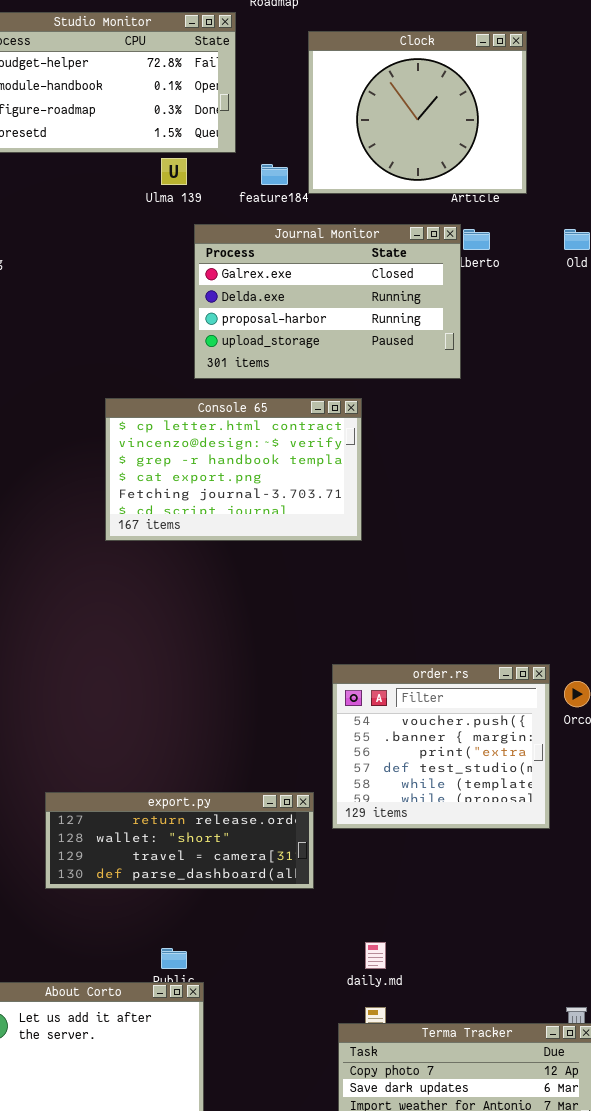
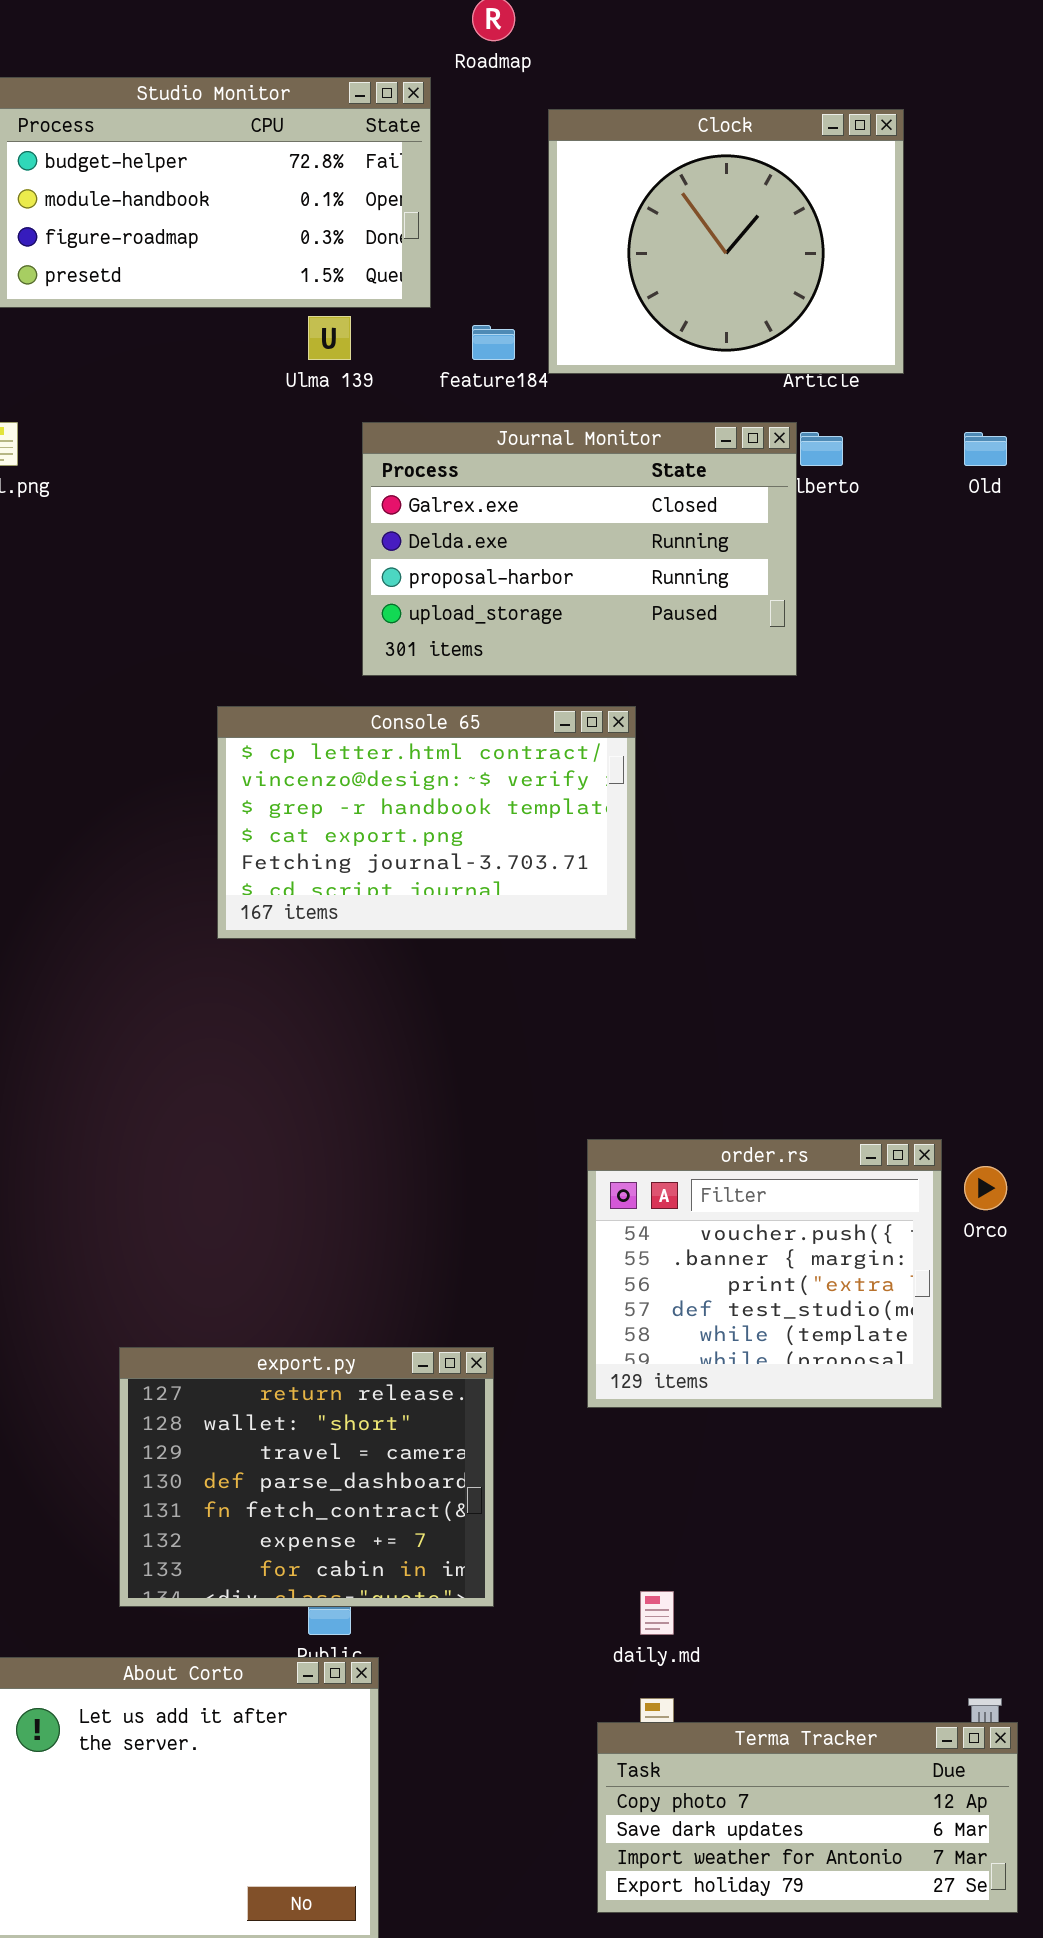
export.py: [45,792,314,889] -> [119,1347,494,1607], resized

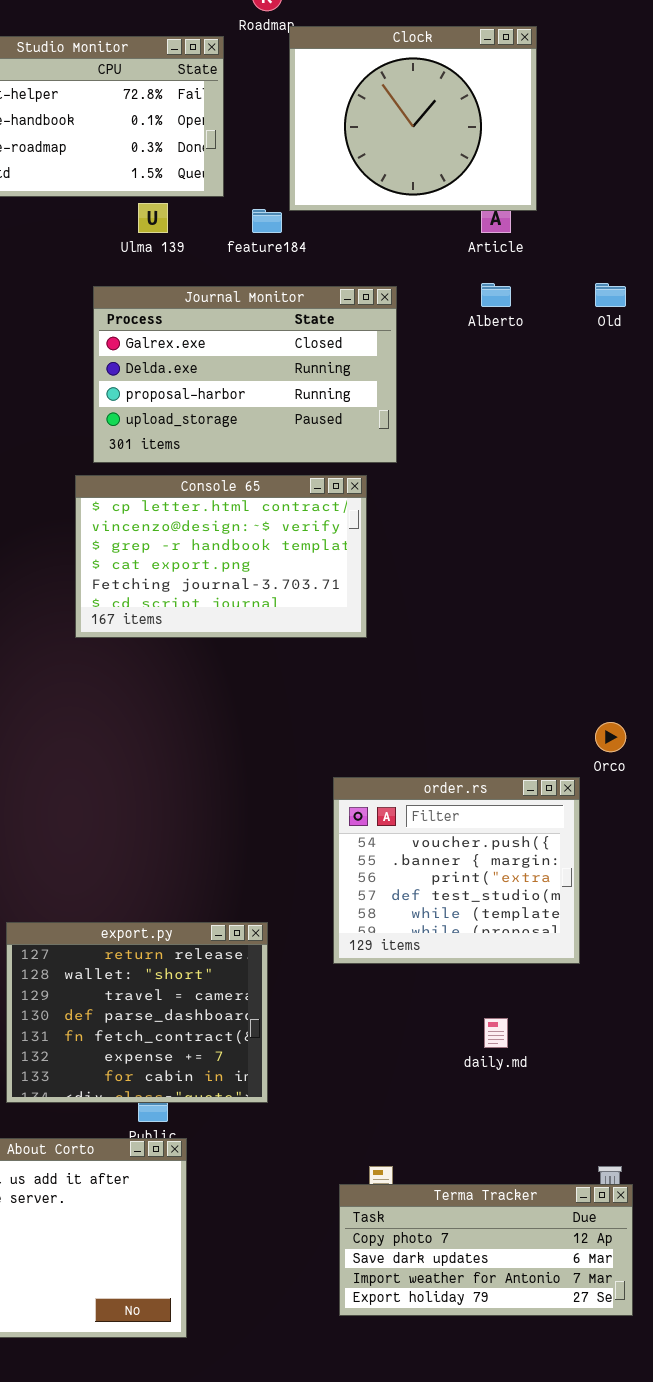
Clock: [548,109,904,374] -> [289,26,537,211], moved
Journal Monitor: [362,422,797,676] -> [93,286,397,463], moved
Orco: [964,1166,1007,1210] -> [595,722,626,752], moved
daily.md: [640,1591,674,1635] -> [484,1018,508,1048], moved

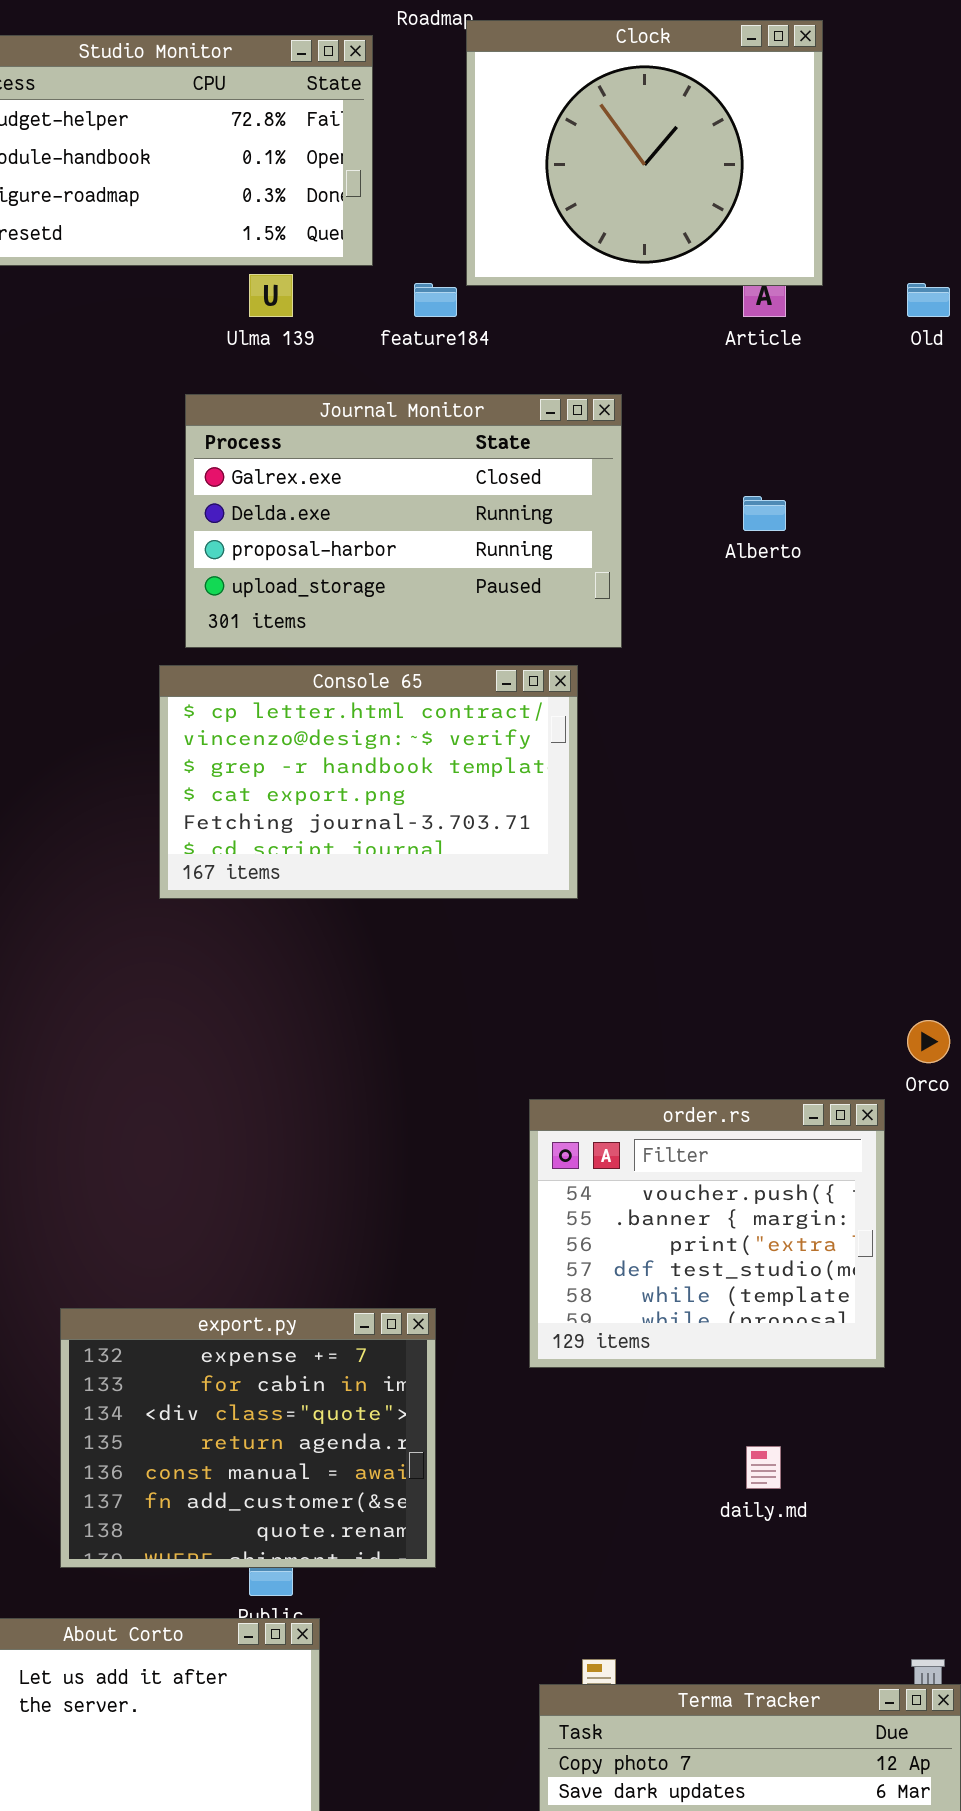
Alberto: [481,283,511,307] -> [743,496,786,531], moved
Old: [595,283,626,307] -> [907,283,950,317], moved
export.py: [6,922,268,1103] -> [60,1308,436,1568], scrolled down 5 rows

